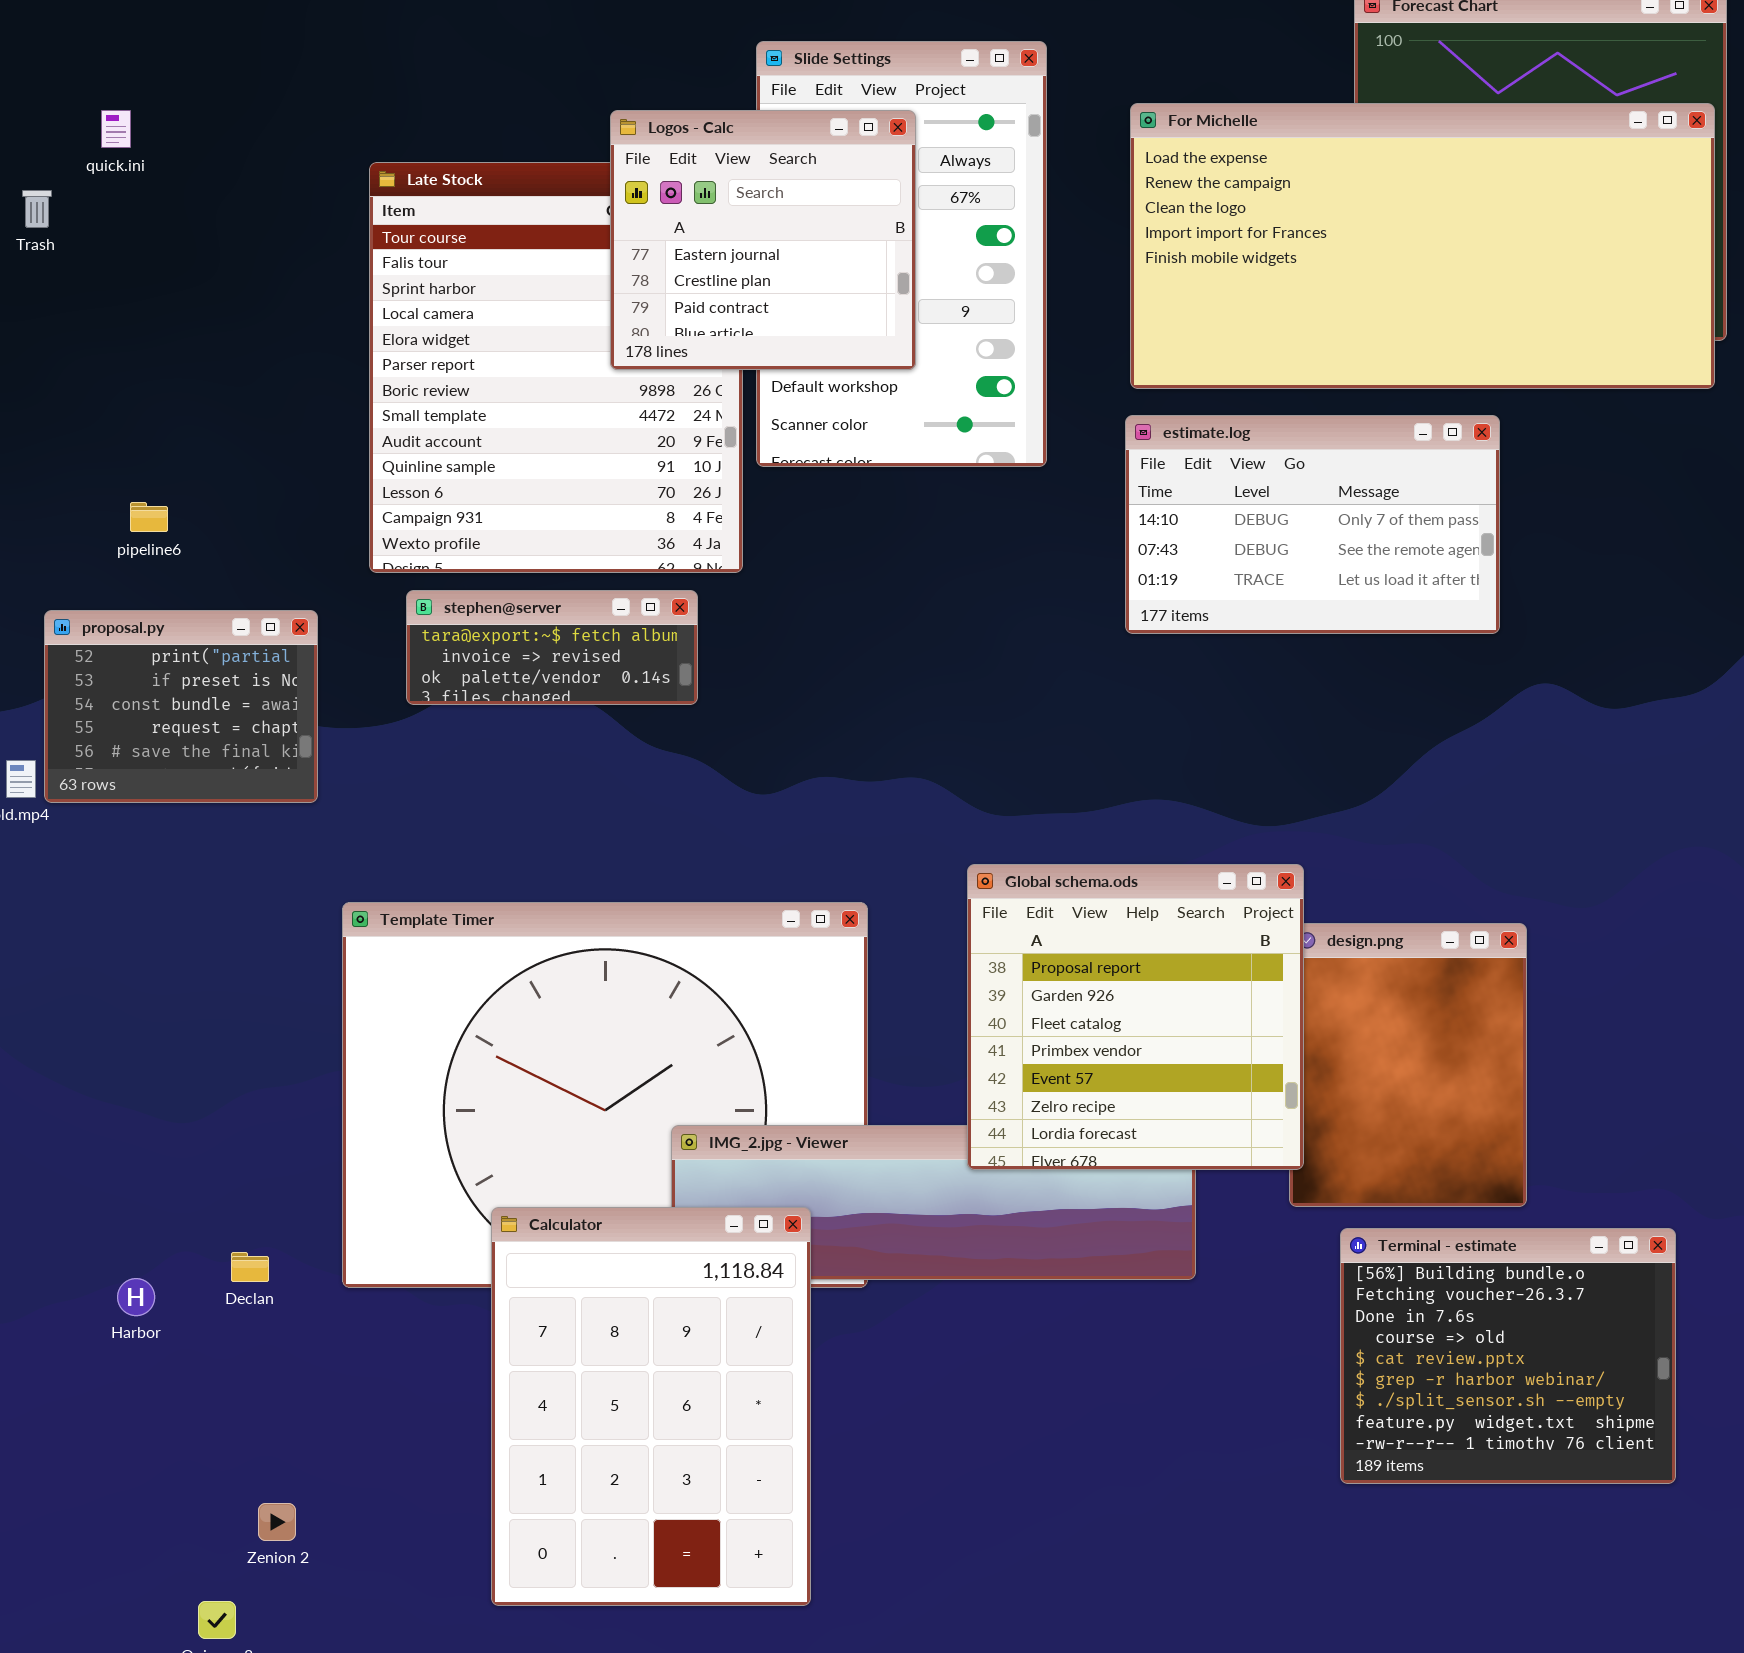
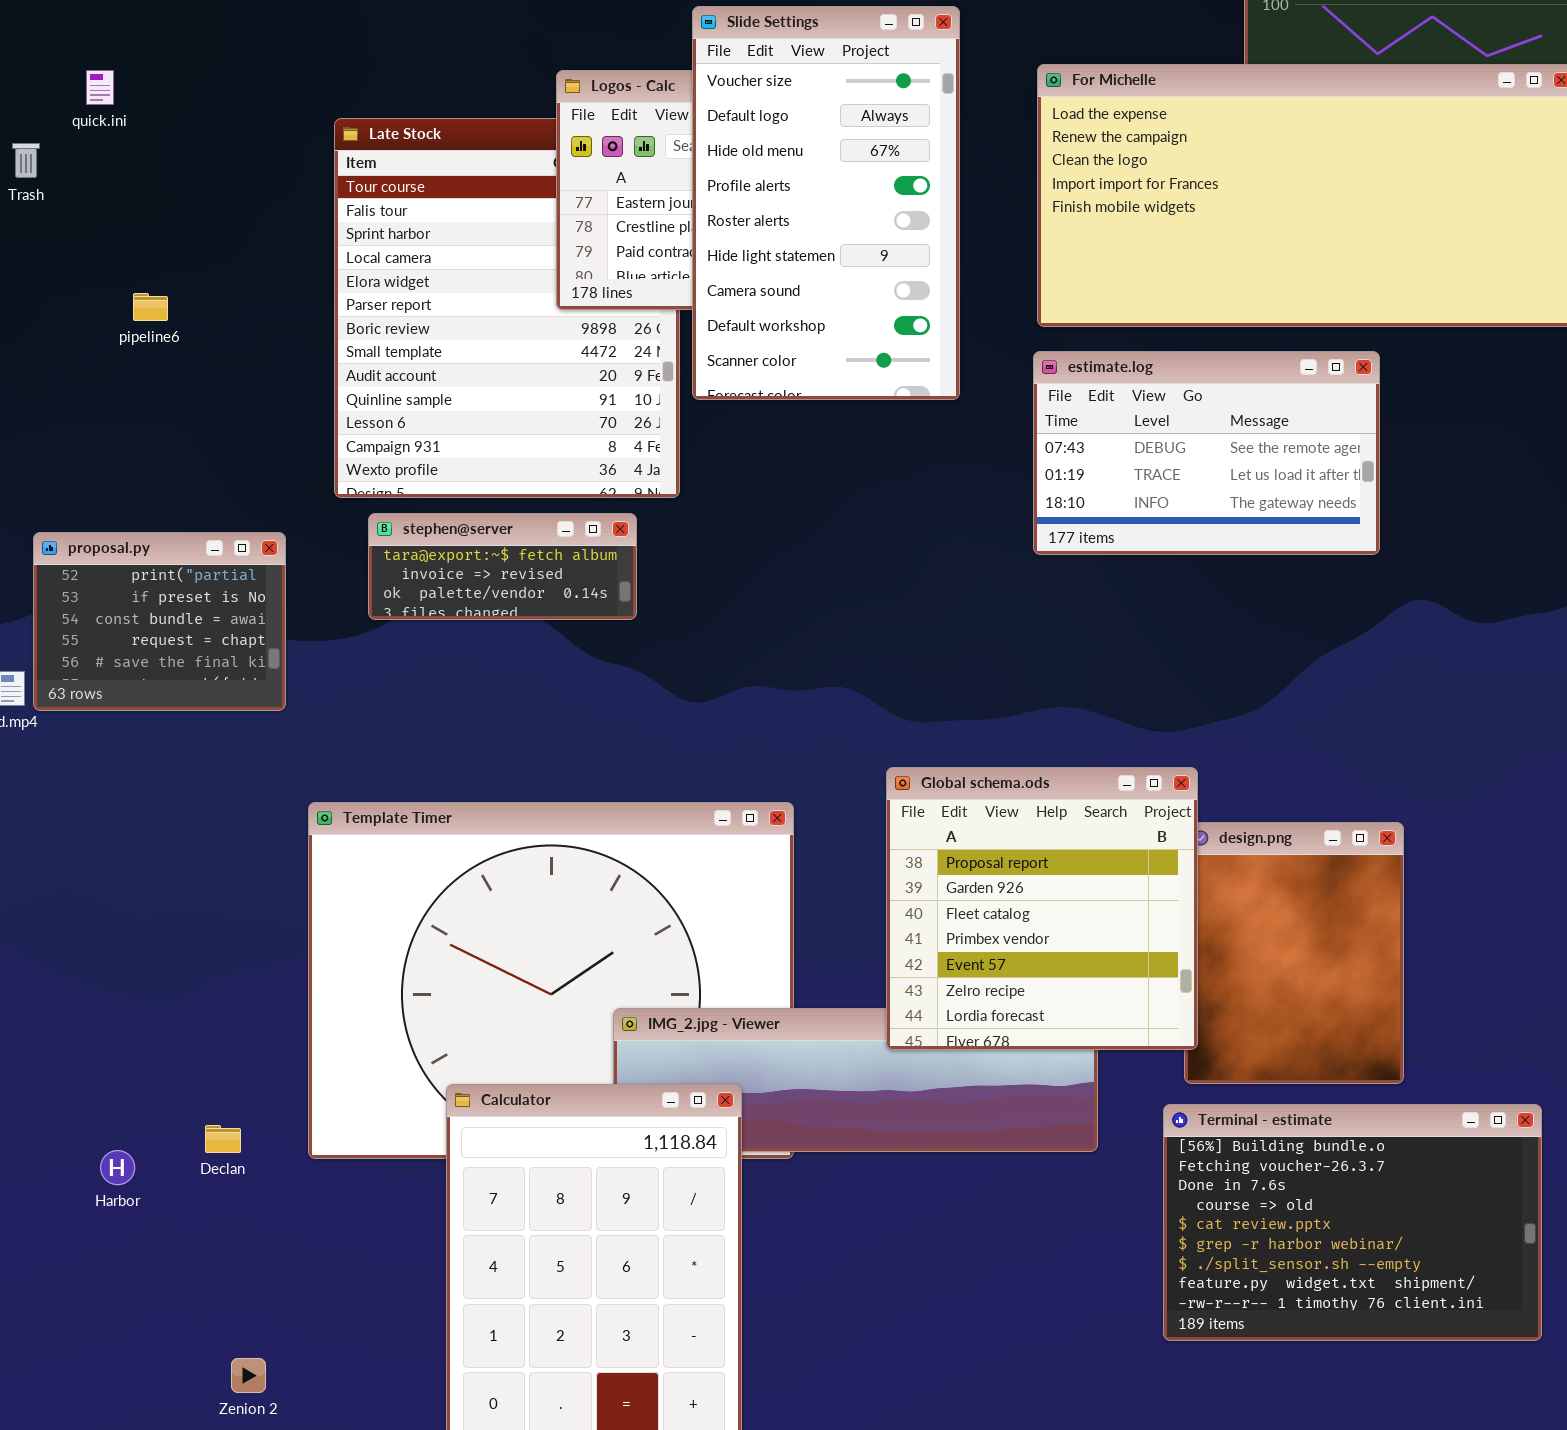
Slide Settings: [756,41,1047,467] -> [692,6,960,400], raised
estimate.log: [1125,415,1500,634] -> [1033,351,1380,555], scrolled down 1 row
pipeline6: [130,502,168,532] -> [133,293,168,321], moved
Terminal - estimate: [1340,1228,1676,1484] -> [1163,1104,1542,1341], resized

